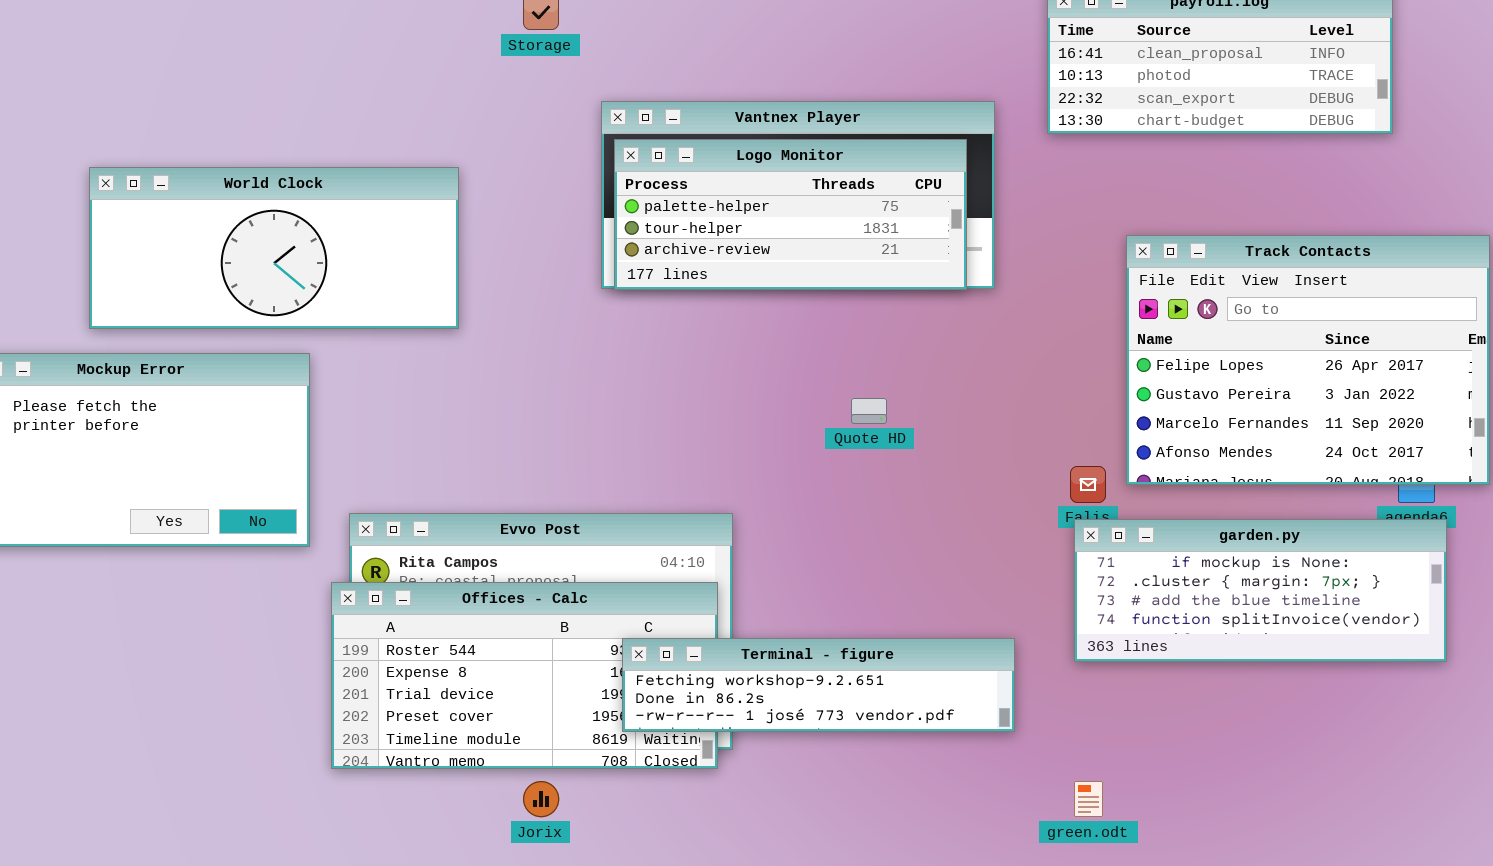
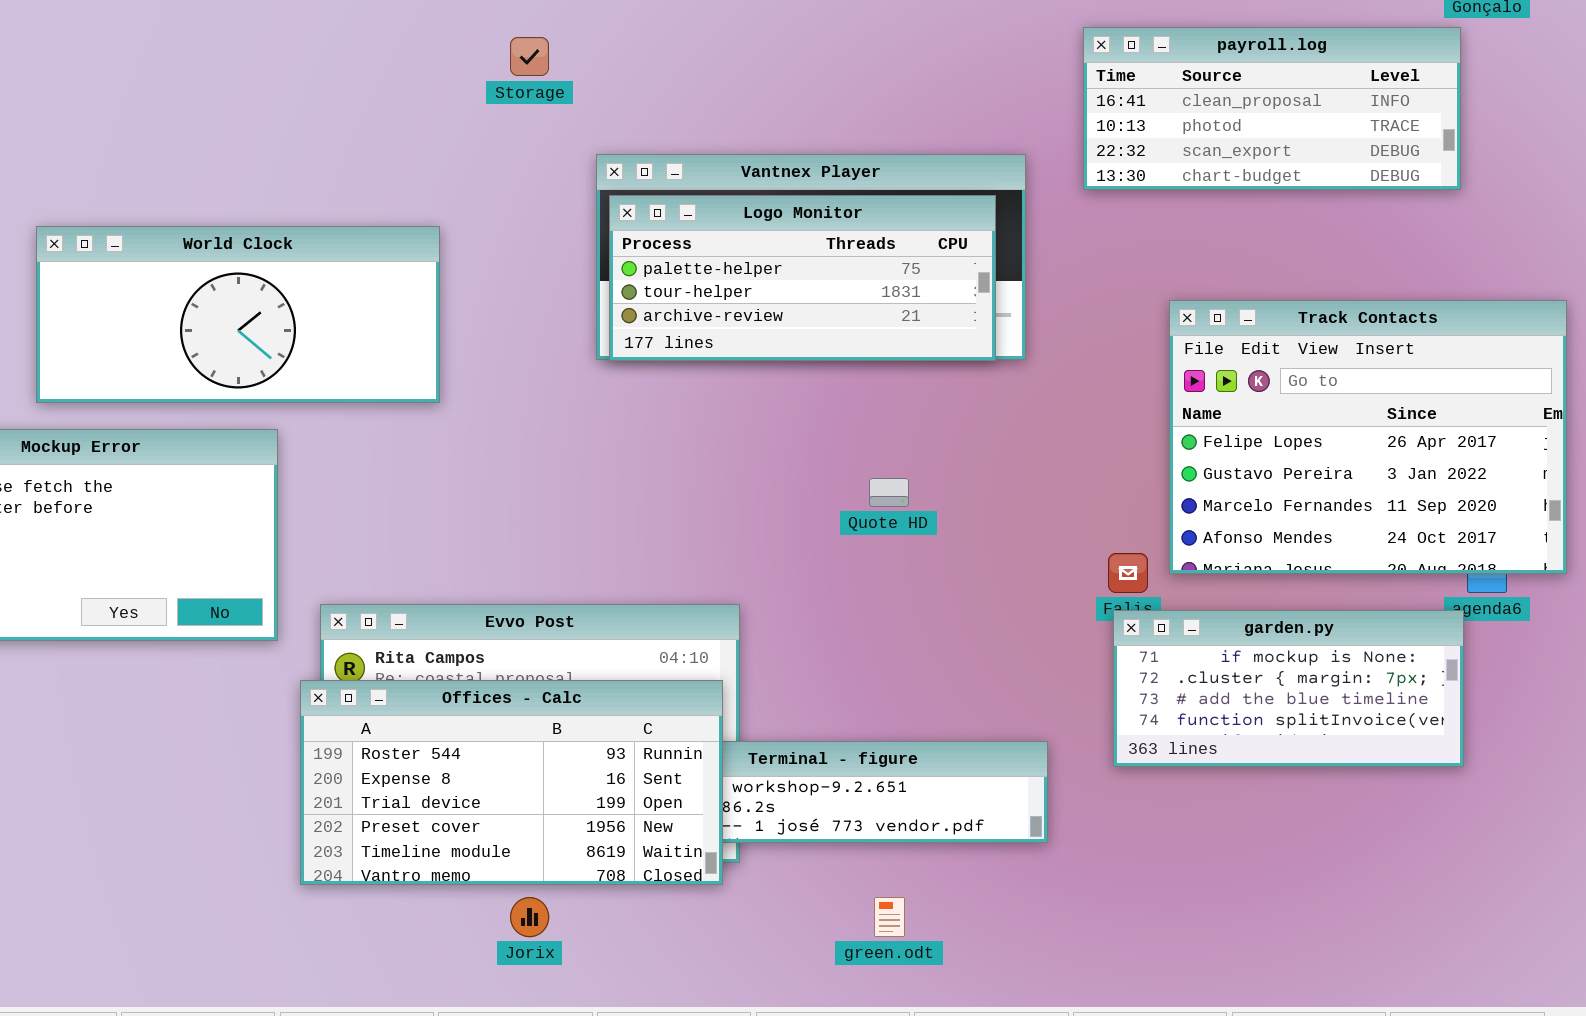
garden.py: [1074,519,1447,662] -> [1113,610,1464,767], resized
Offices - Calc: [331,582,718,769] -> [300,680,723,885], raised
green.odt: [1074,781,1103,817] -> [874,897,905,937], moved

